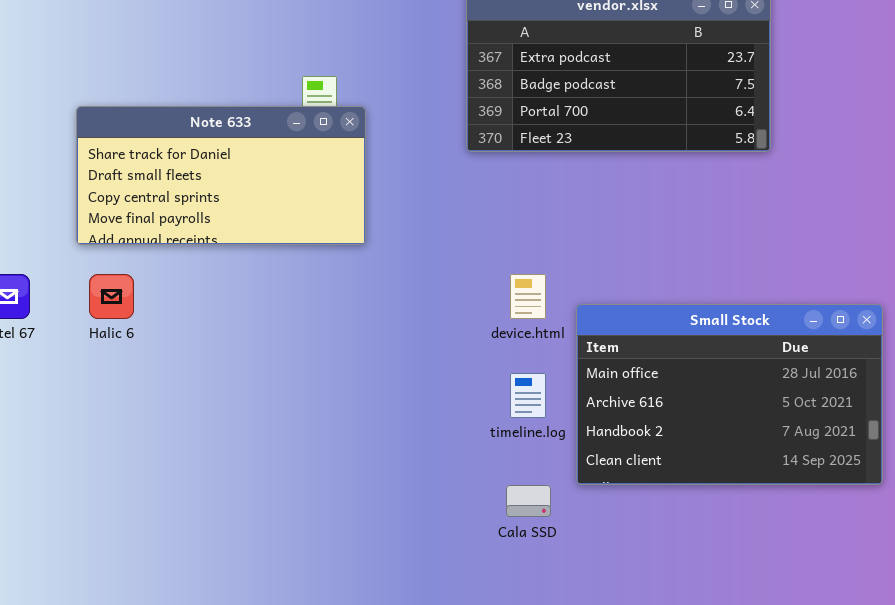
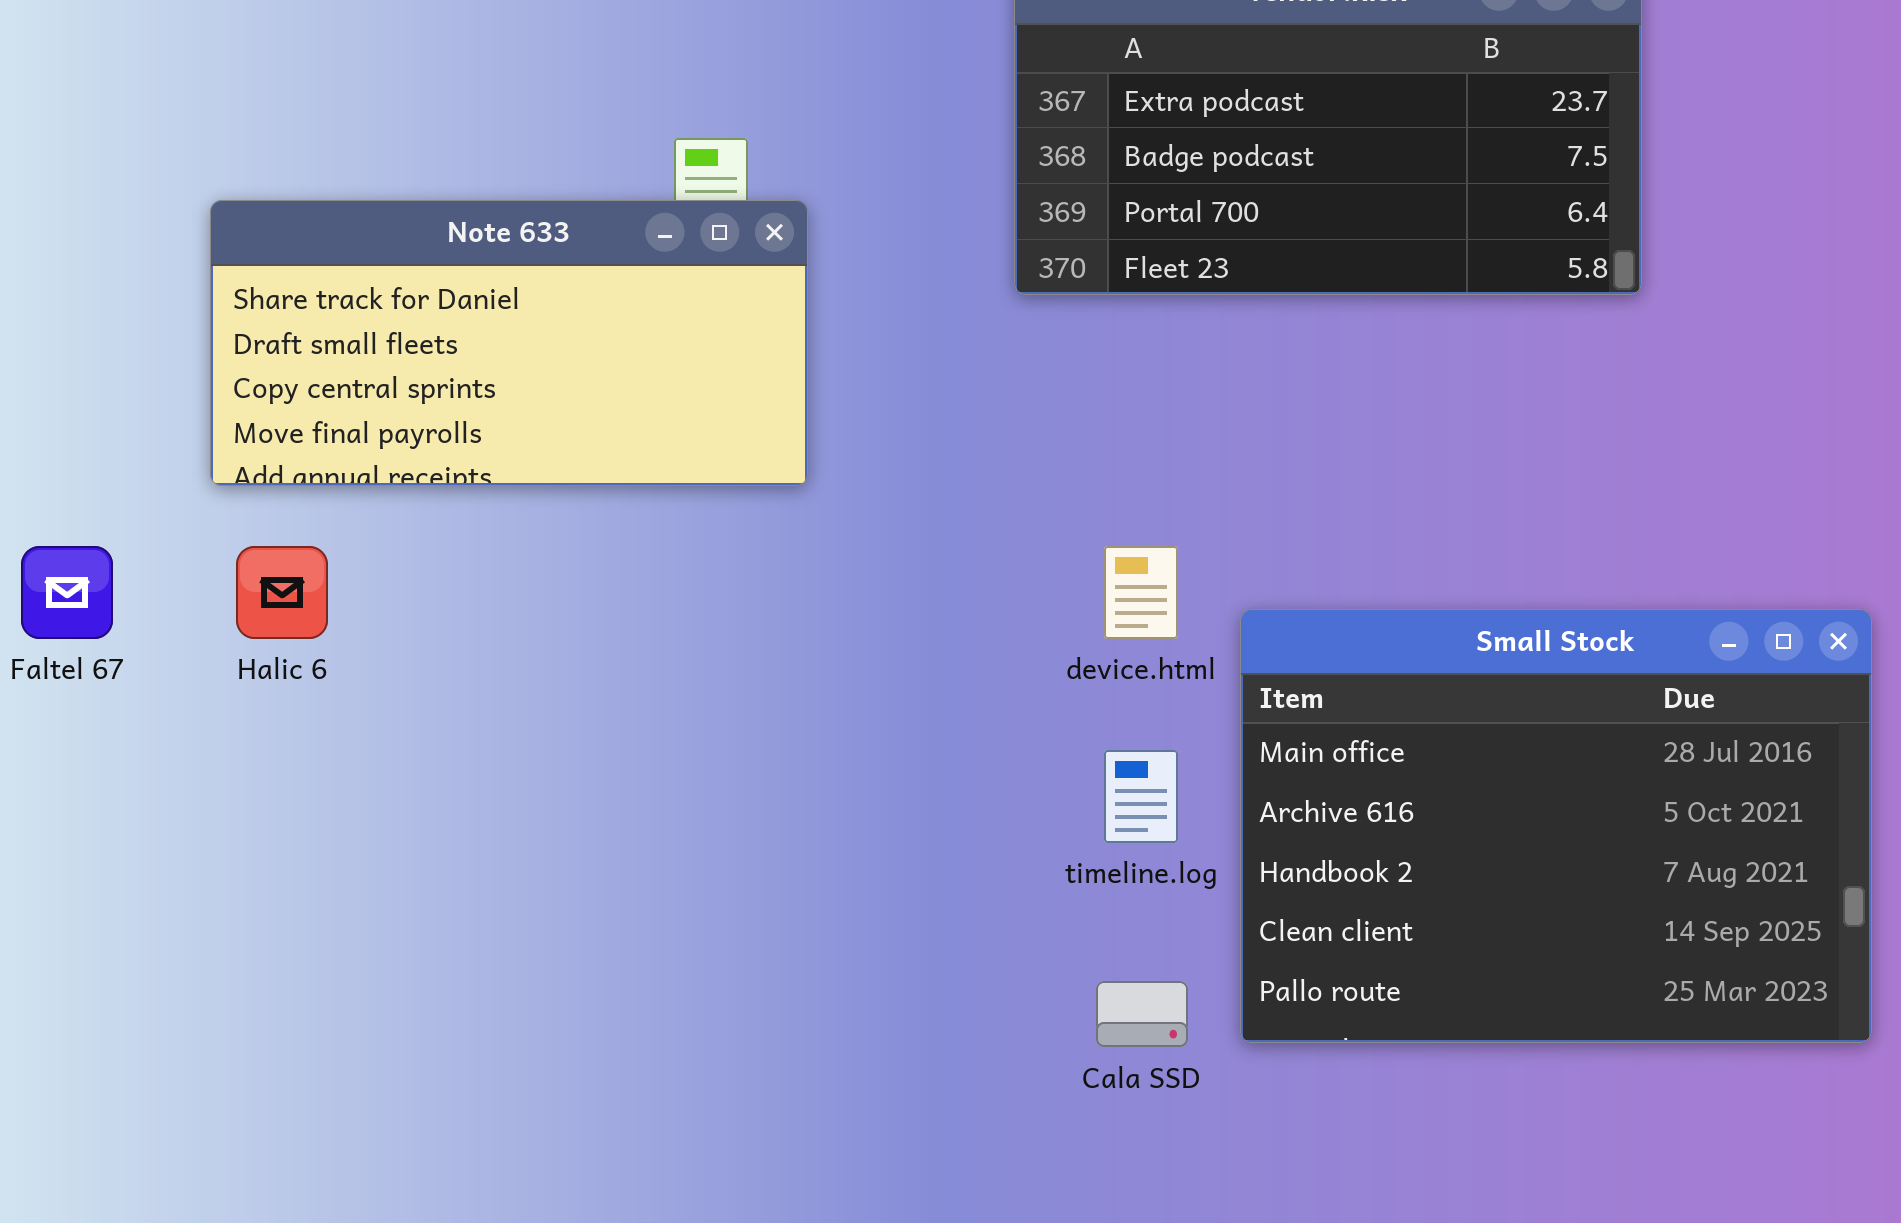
Small Stock: [576,304,883,485] -> [1240,609,1872,1043], resized

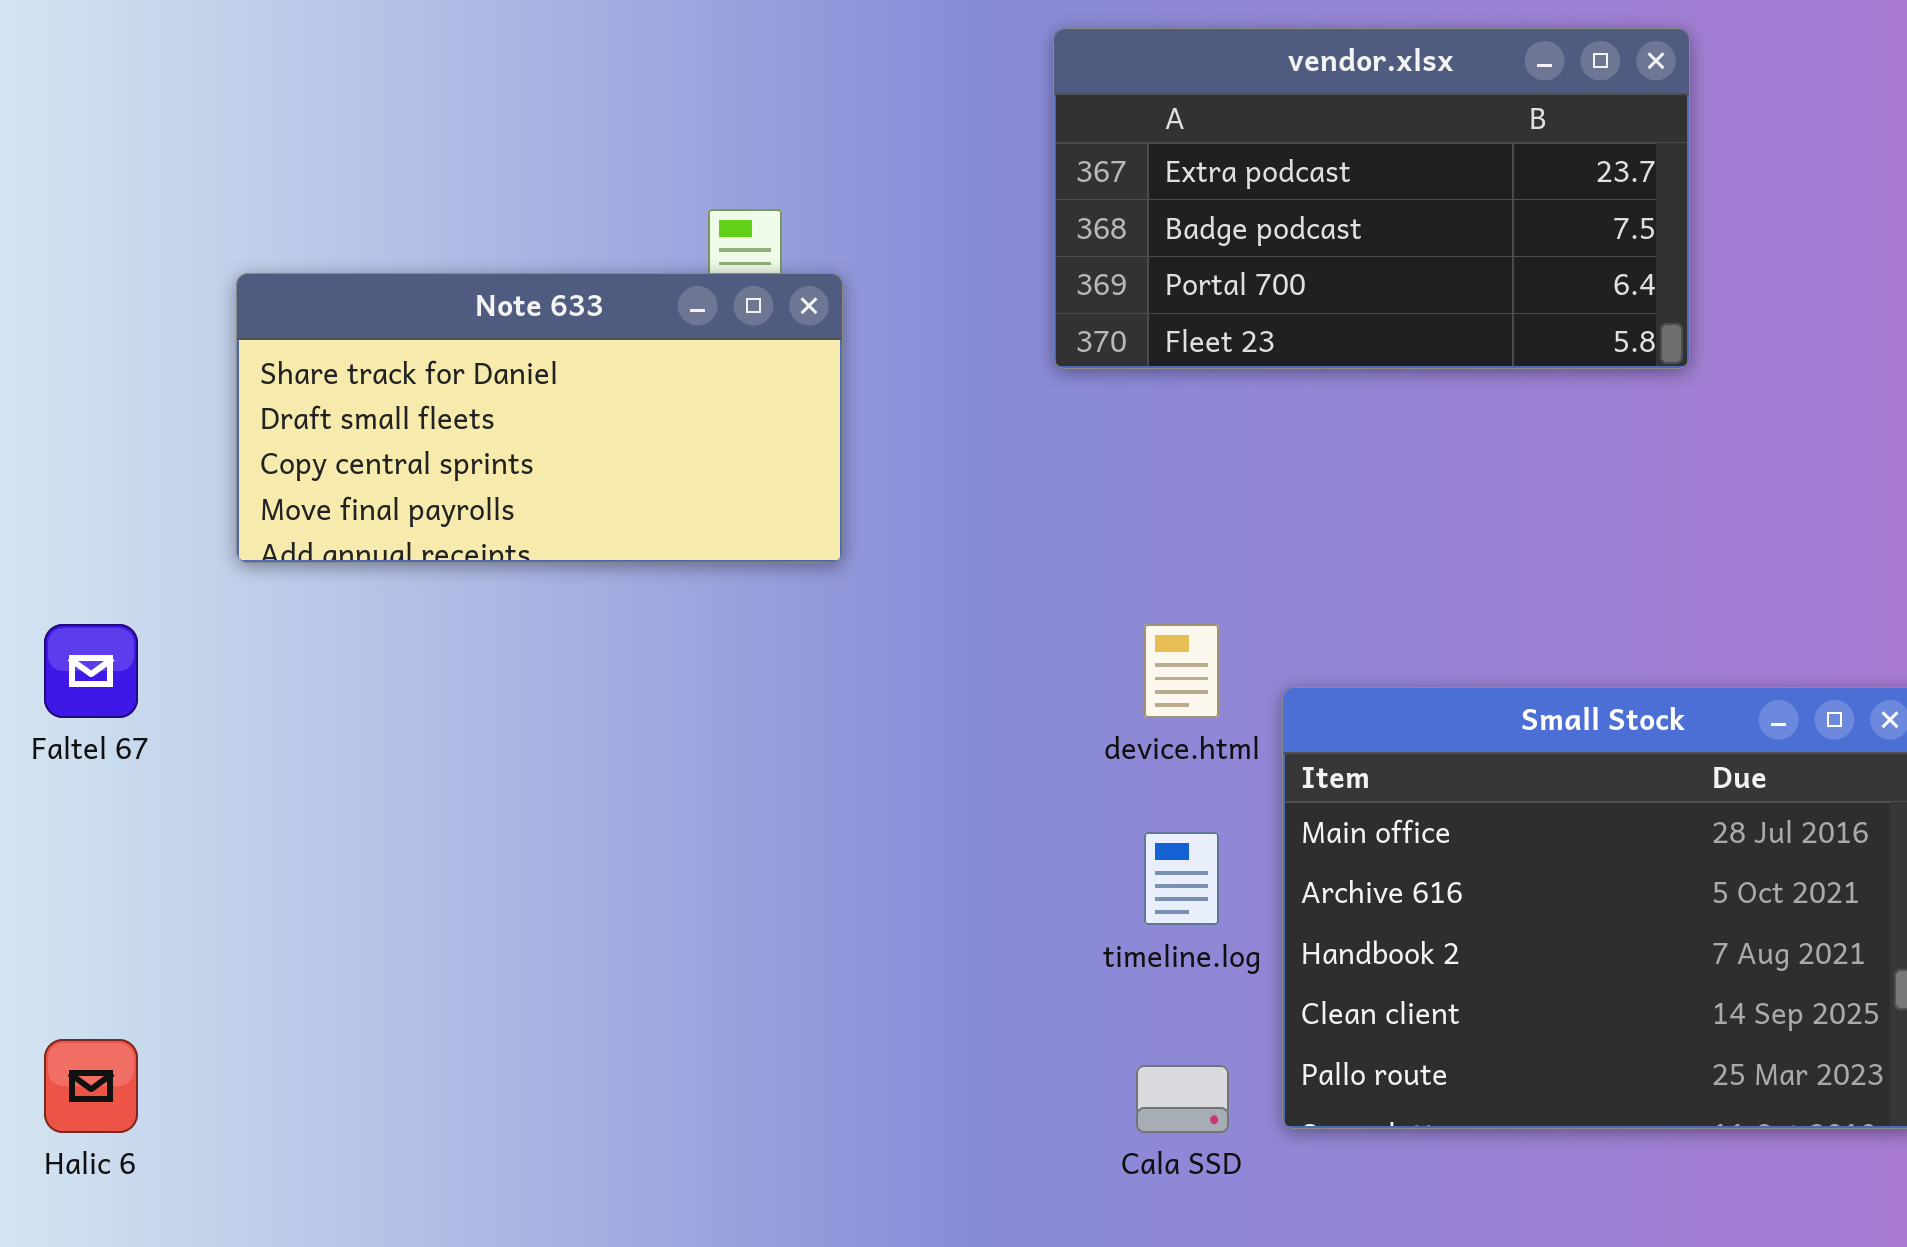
Halic 6: [236,546,328,639] -> [44,1039,138,1133], moved

